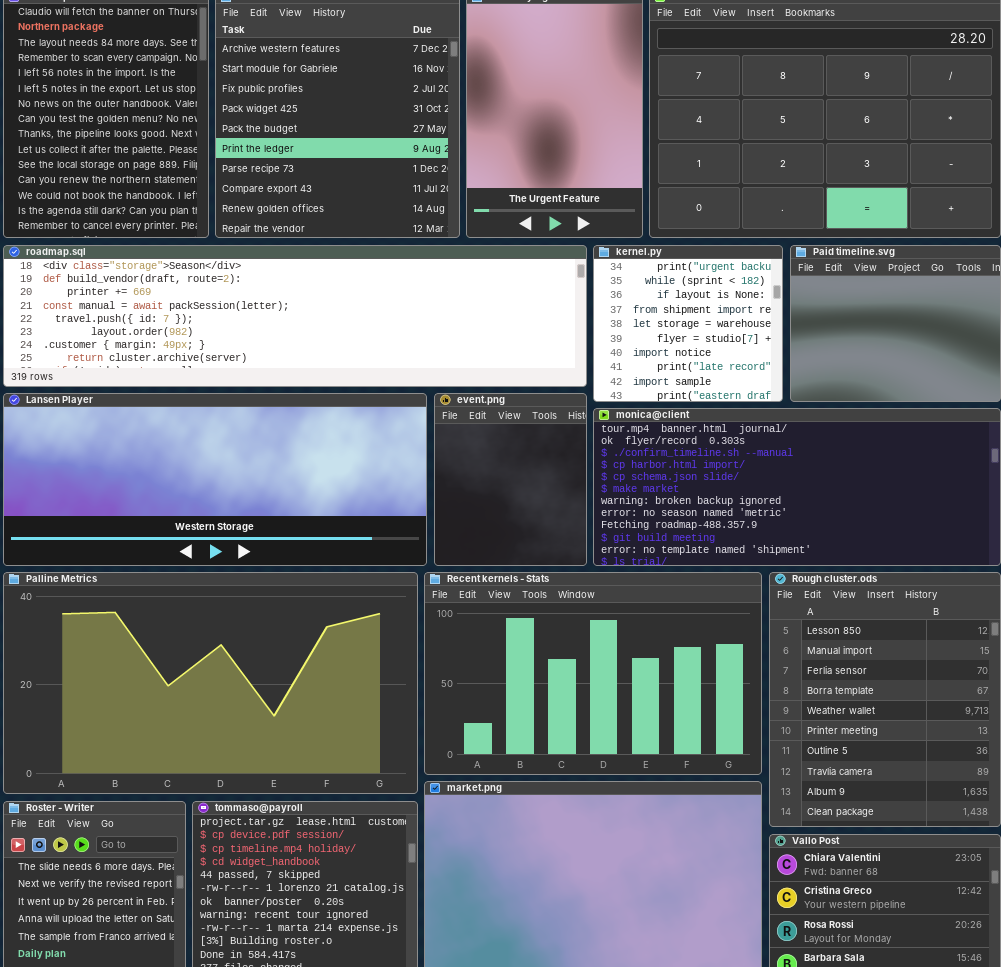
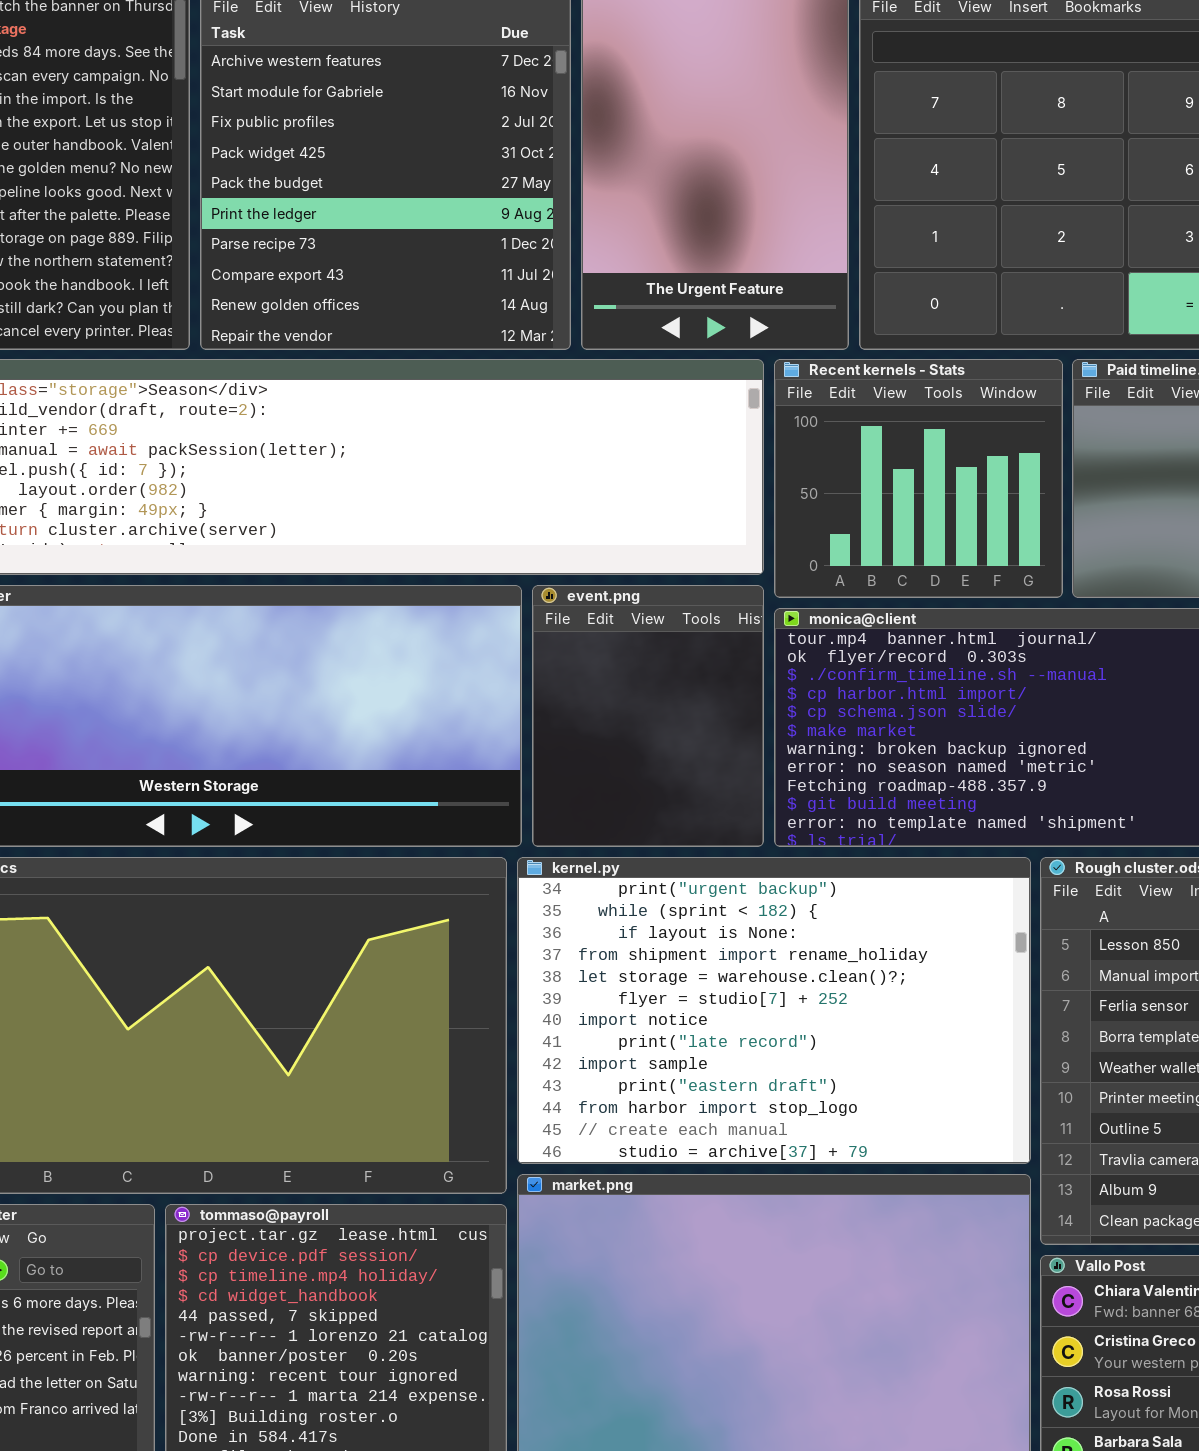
kernel.py: [593,245,783,402] -> [517,857,1031,1164], moved, resized
Recent kernels - Stats: [424,572,762,775] -> [774,359,1063,598], moved, resized

